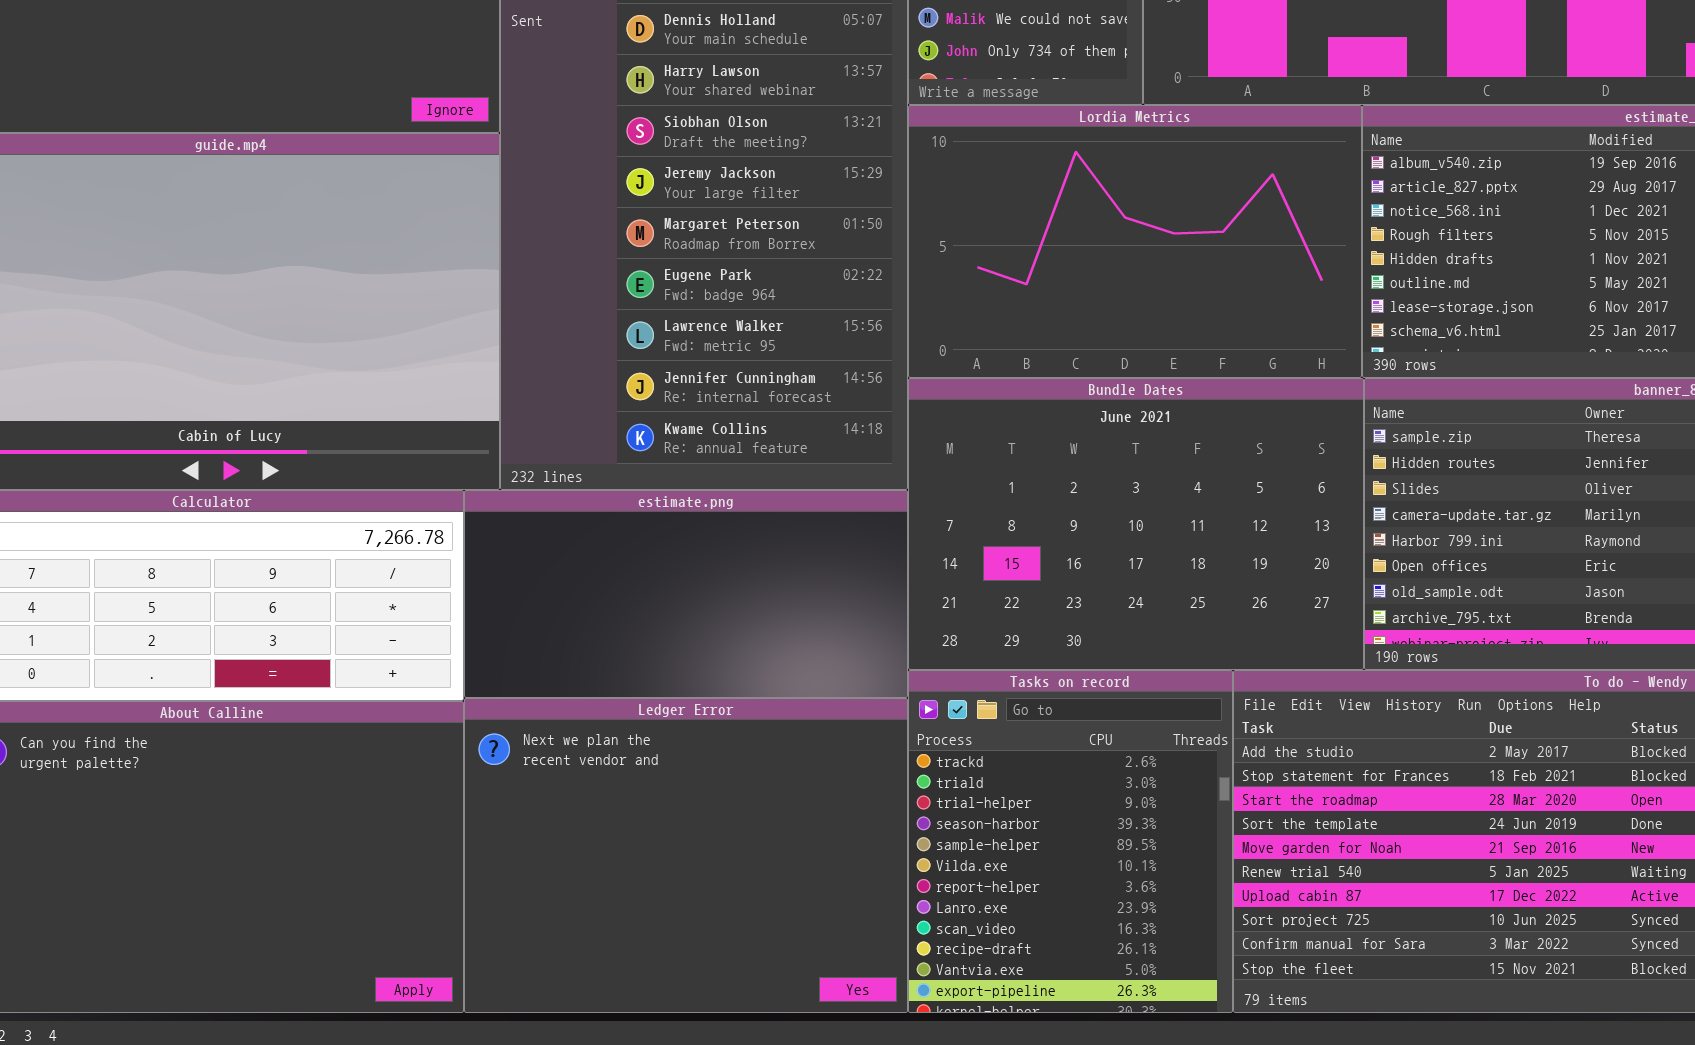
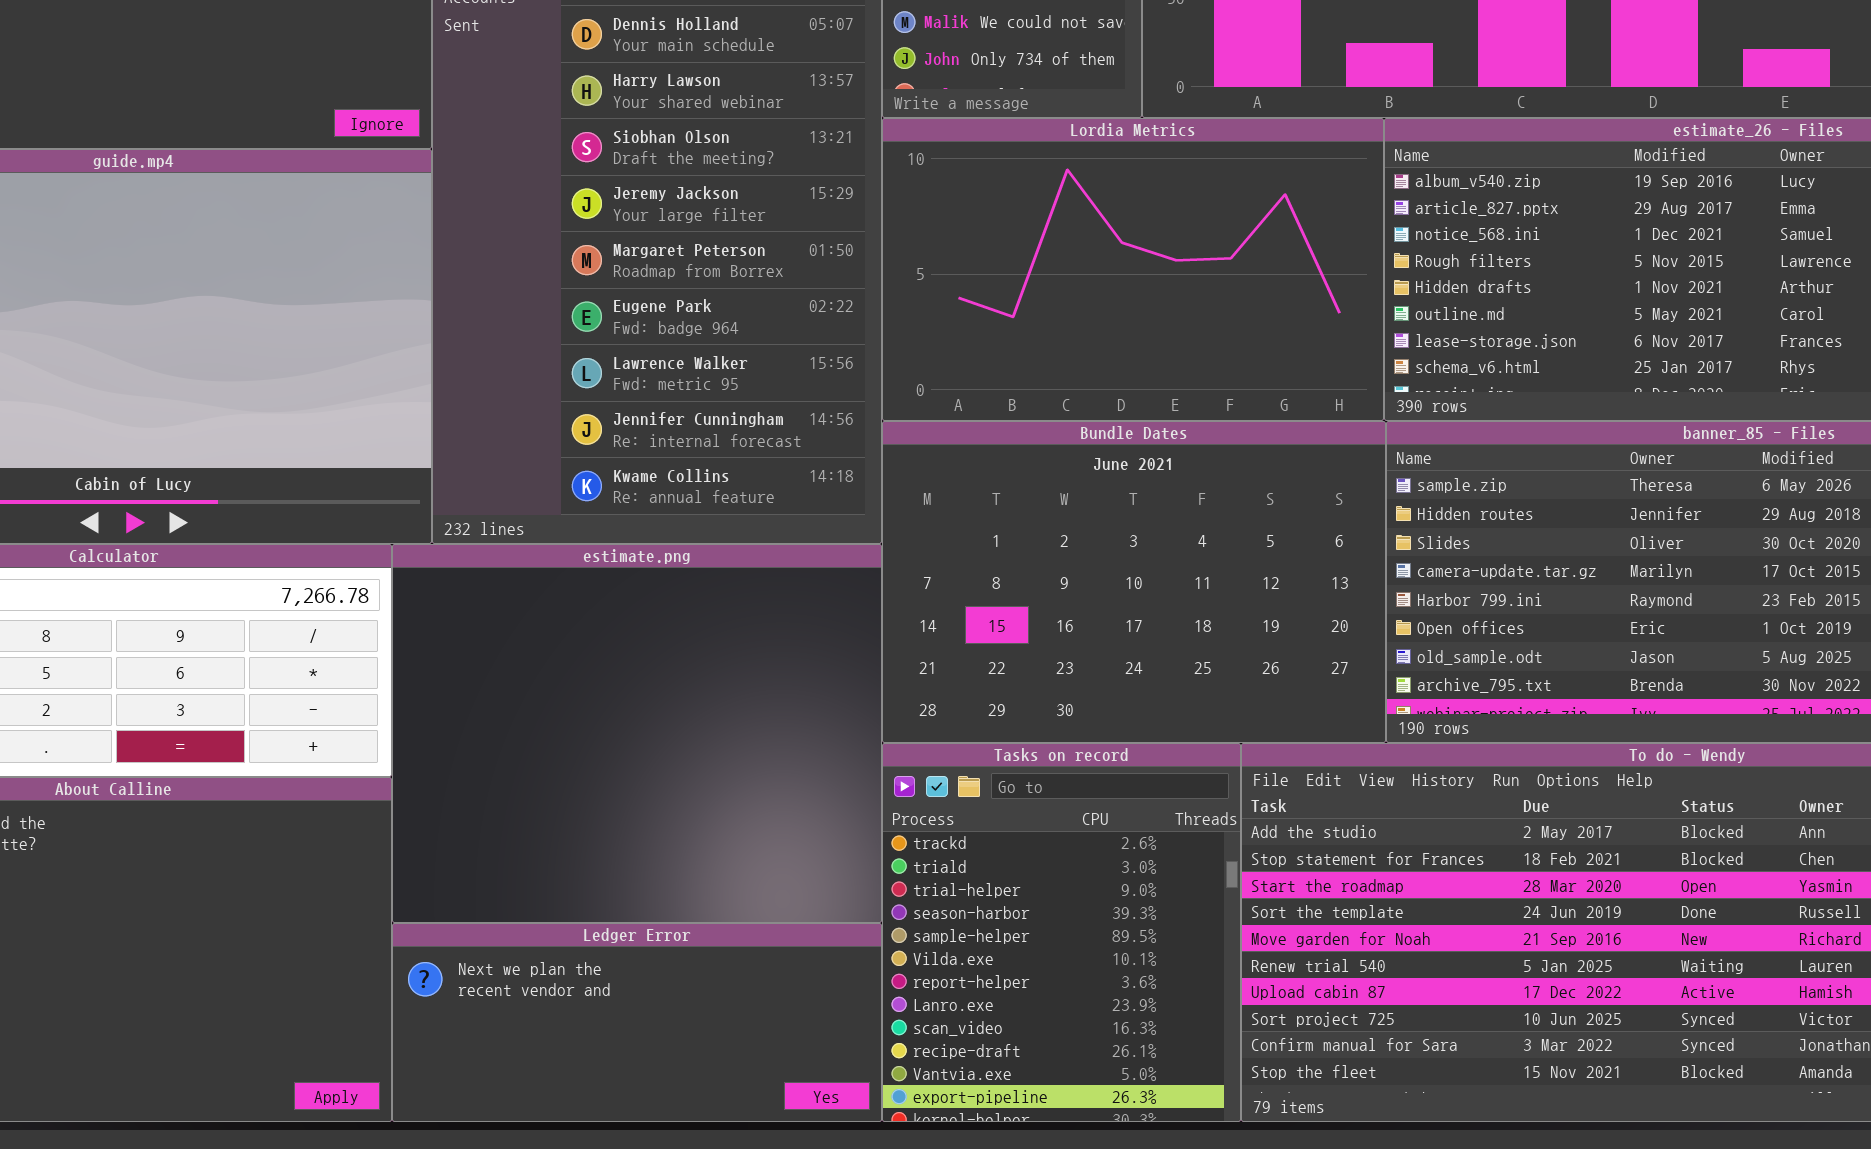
estimate.png: [464,490,908,698] -> [392,544,882,923], resized
Ledger Error: [464,698,908,1013] -> [392,923,882,1122], resized

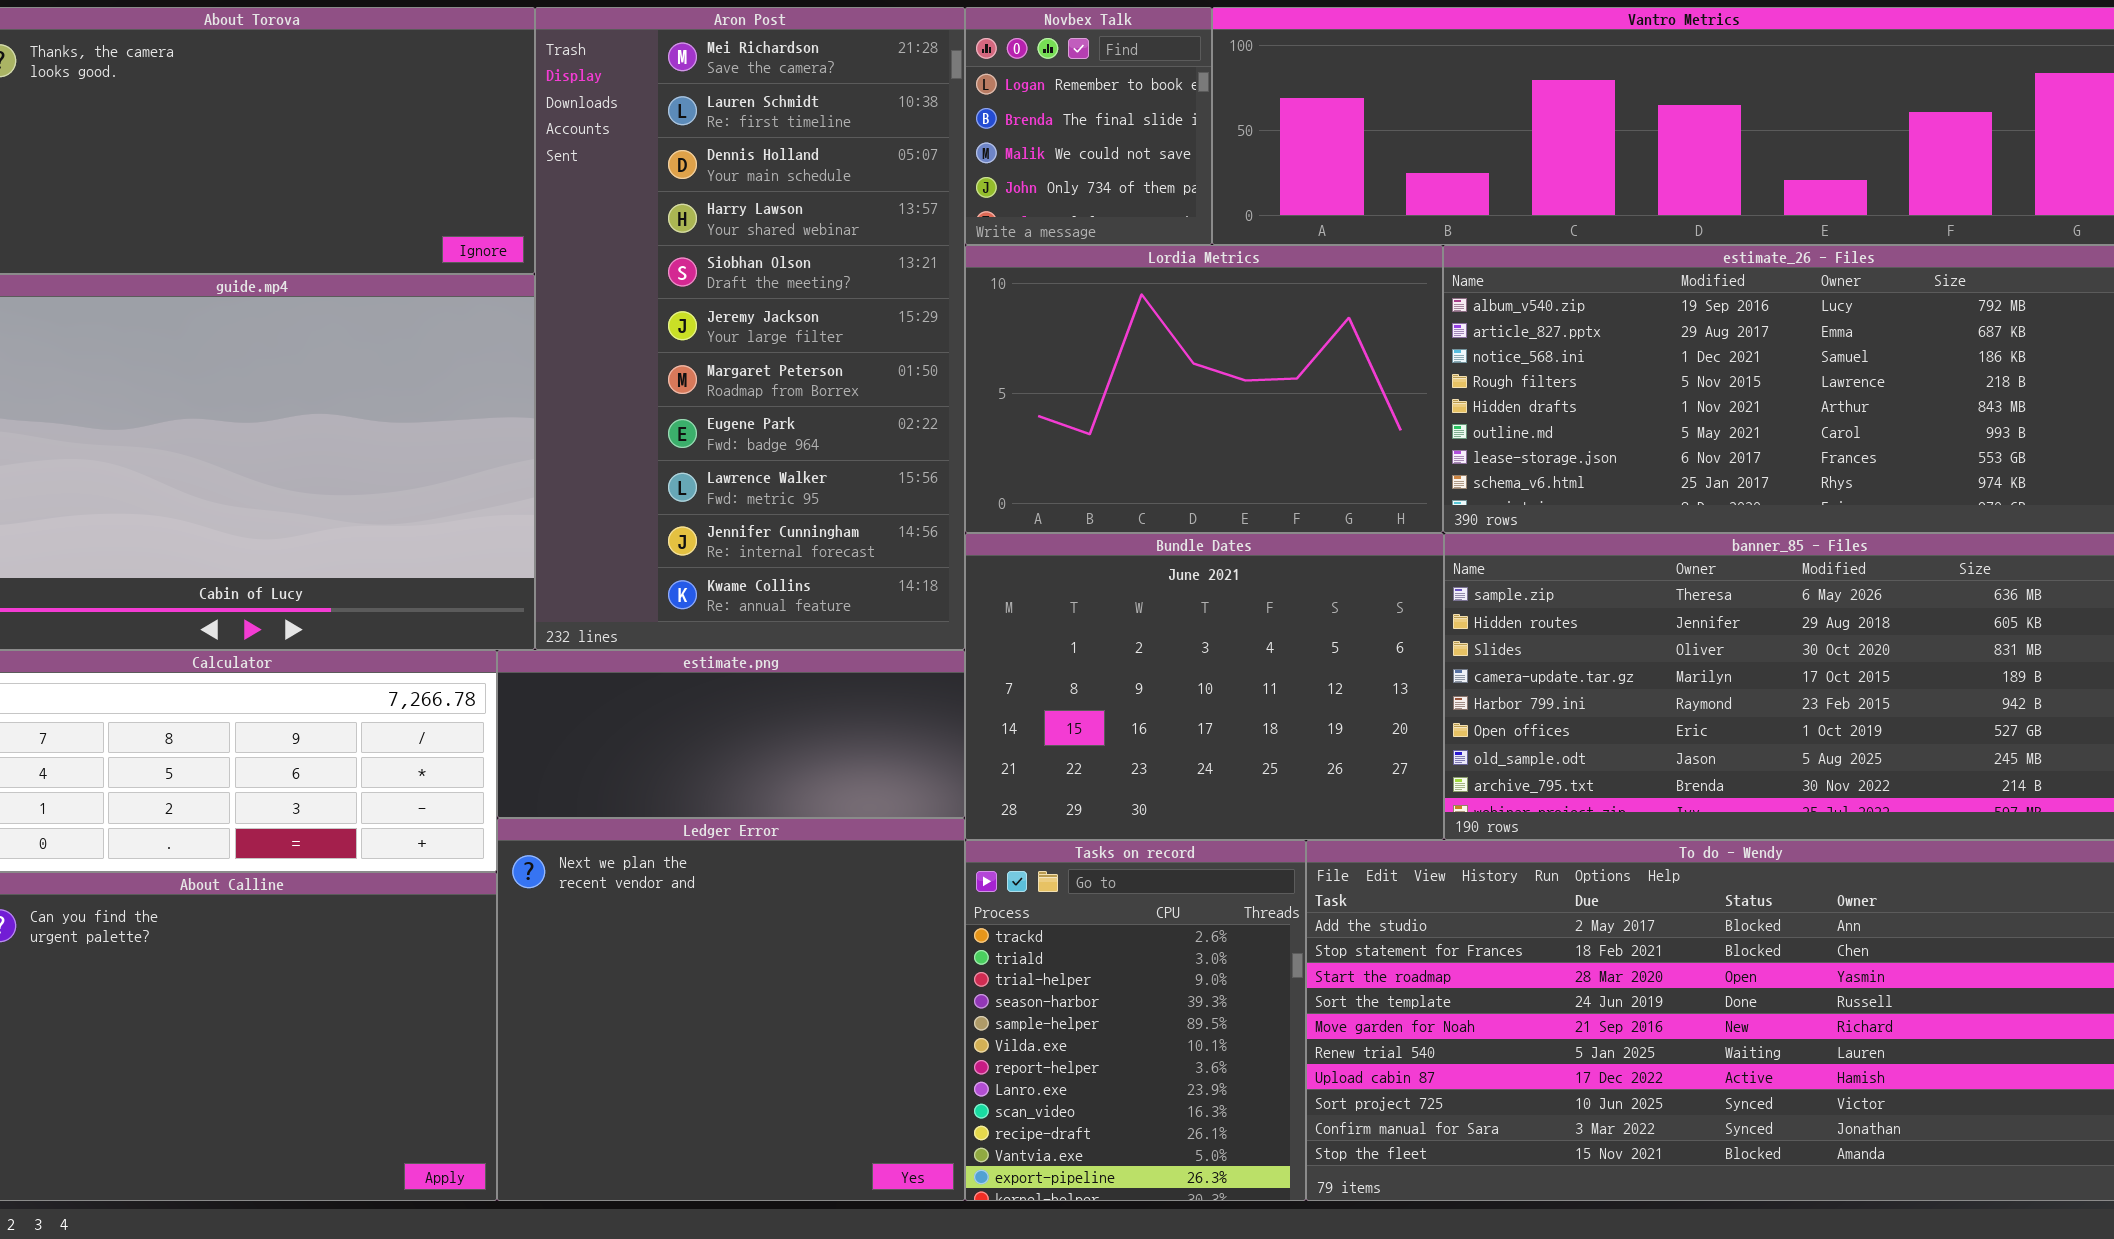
estimate.png: [392,544,882,923] -> [497,650,965,818], resized
Ledger Error: [392,923,882,1122] -> [497,818,965,1201], resized

